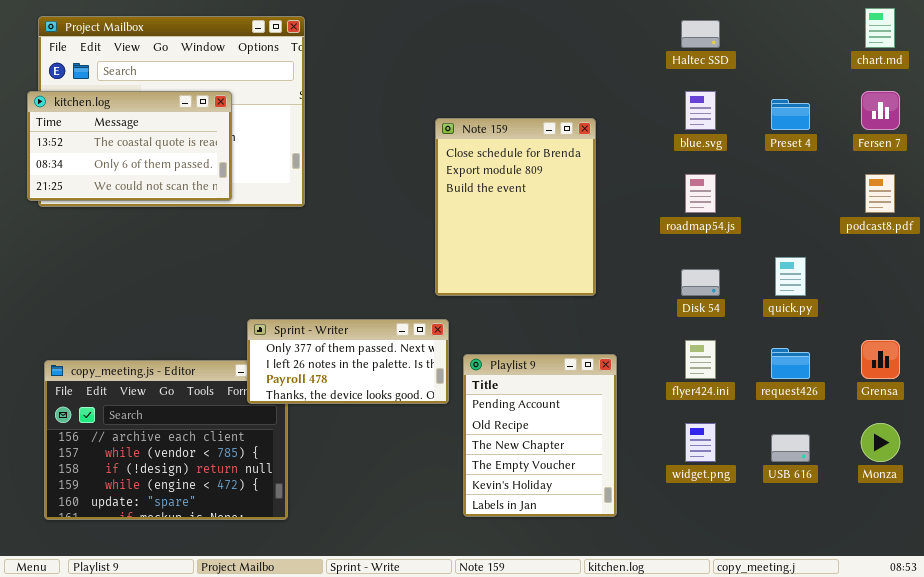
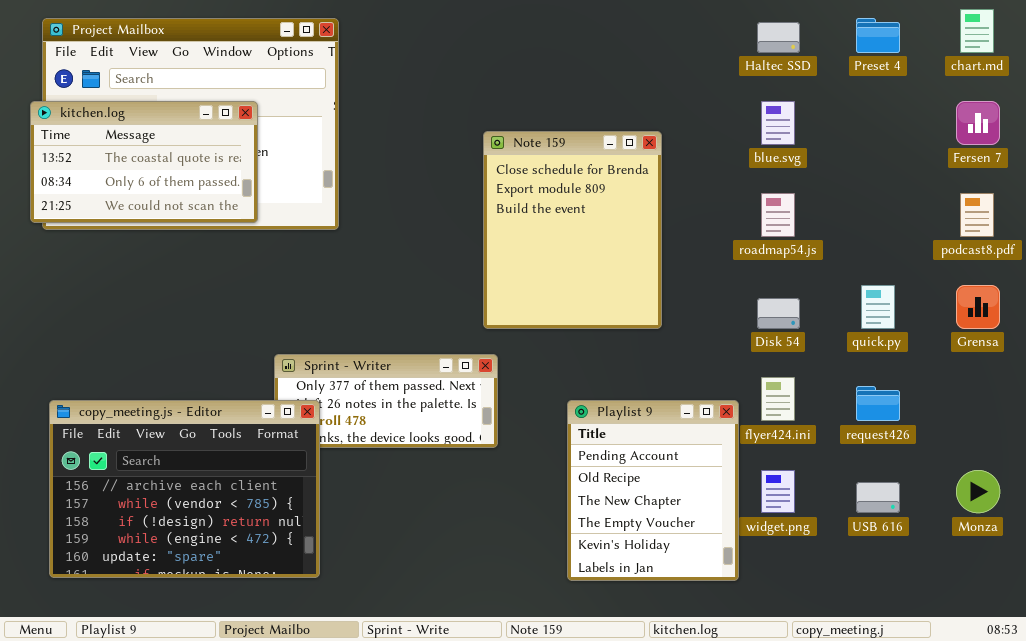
Preset 4: [771,99,810,130] -> [856,18,900,53], moved
Grensa: [861,340,900,379] -> [956,285,1000,329], moved
Playlist 9: [463,354,617,517] -> [567,400,739,581], moved
copy_meeting.js - Editor: [44,360,288,520] -> [49,400,320,578], raised

